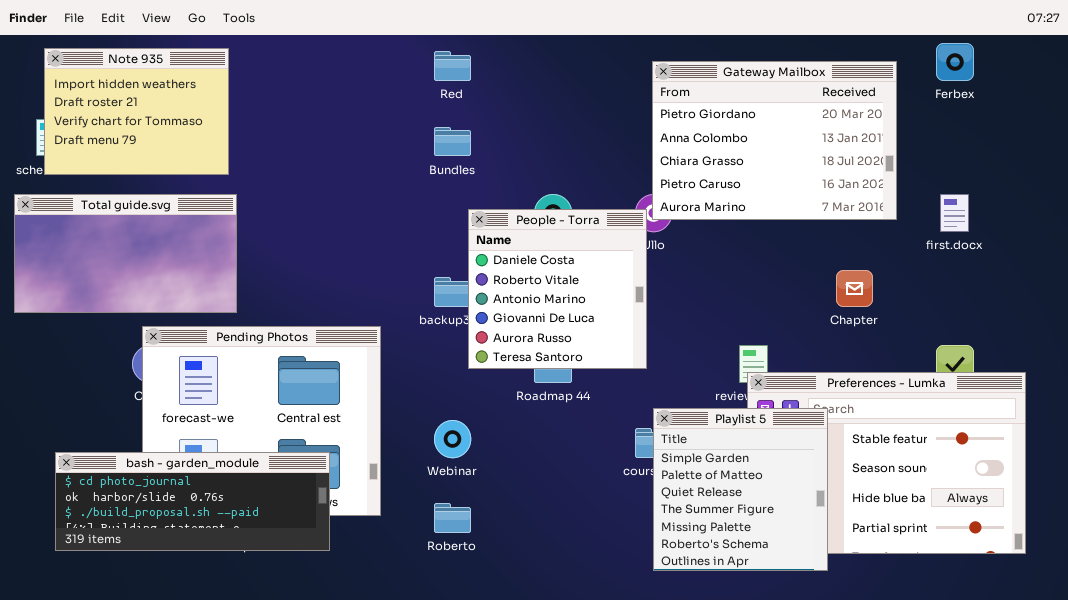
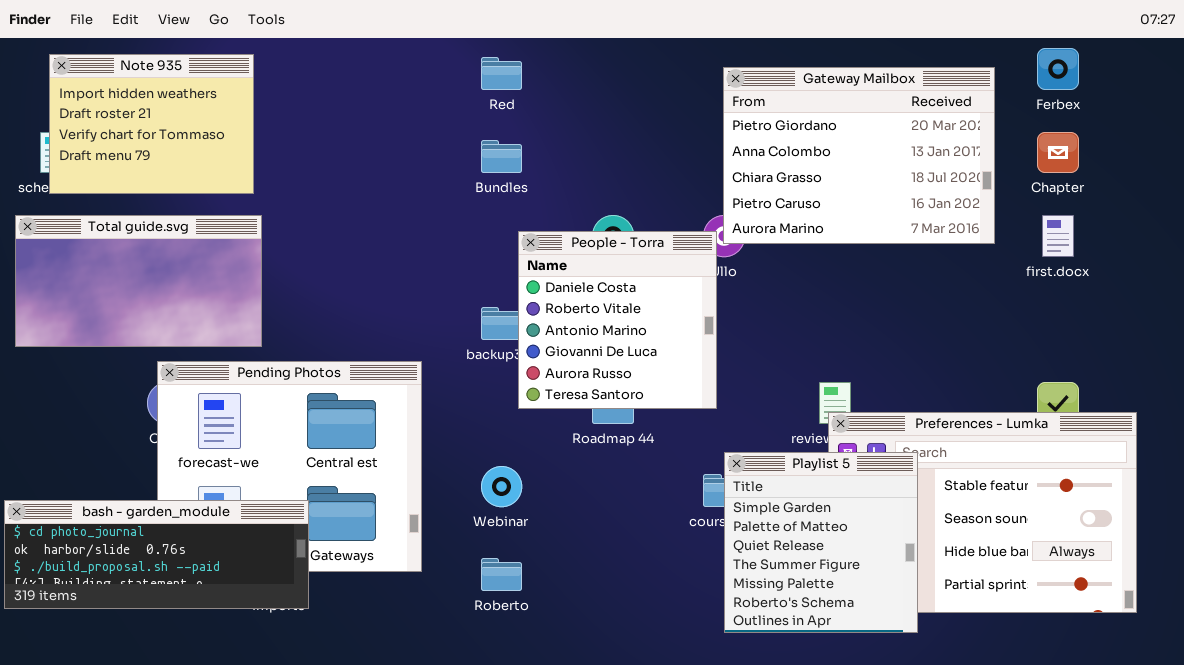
Chapter: [836,270,873,307] -> [1037,132,1079,173], moved
bash - garden_module: [55,452,330,551] -> [4,500,309,609], moved

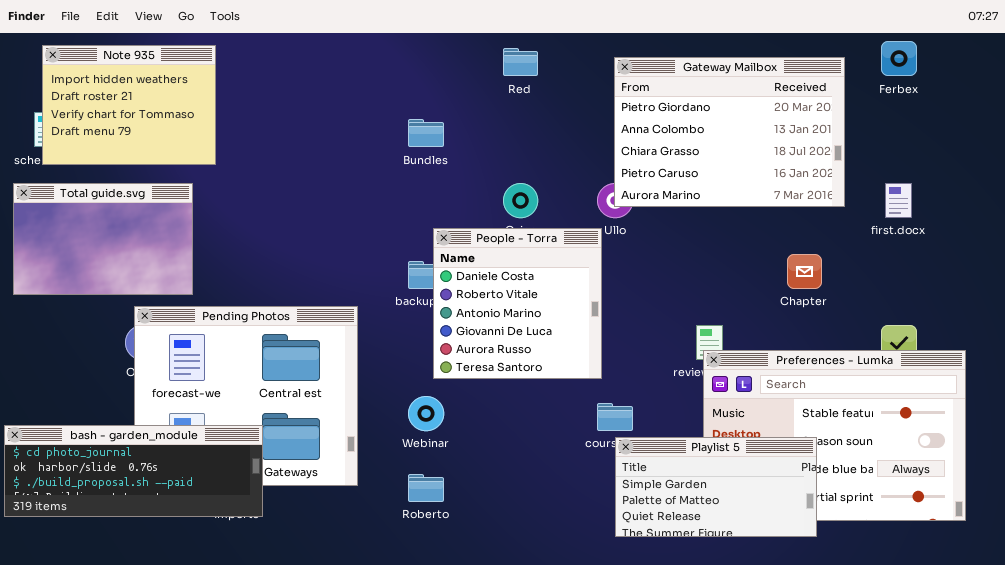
Red: [481,57,522,90] -> [503,48,538,76], moved
Chapter: [1037,132,1079,173] -> [787,254,822,289], moved
Total guide.svg: [15,215,262,347] -> [13,183,193,295], resized
People - Torra: [518,231,717,409] -> [433,228,602,379], moved
Playlist 5: [724,452,918,633] -> [615,437,817,537], resized

